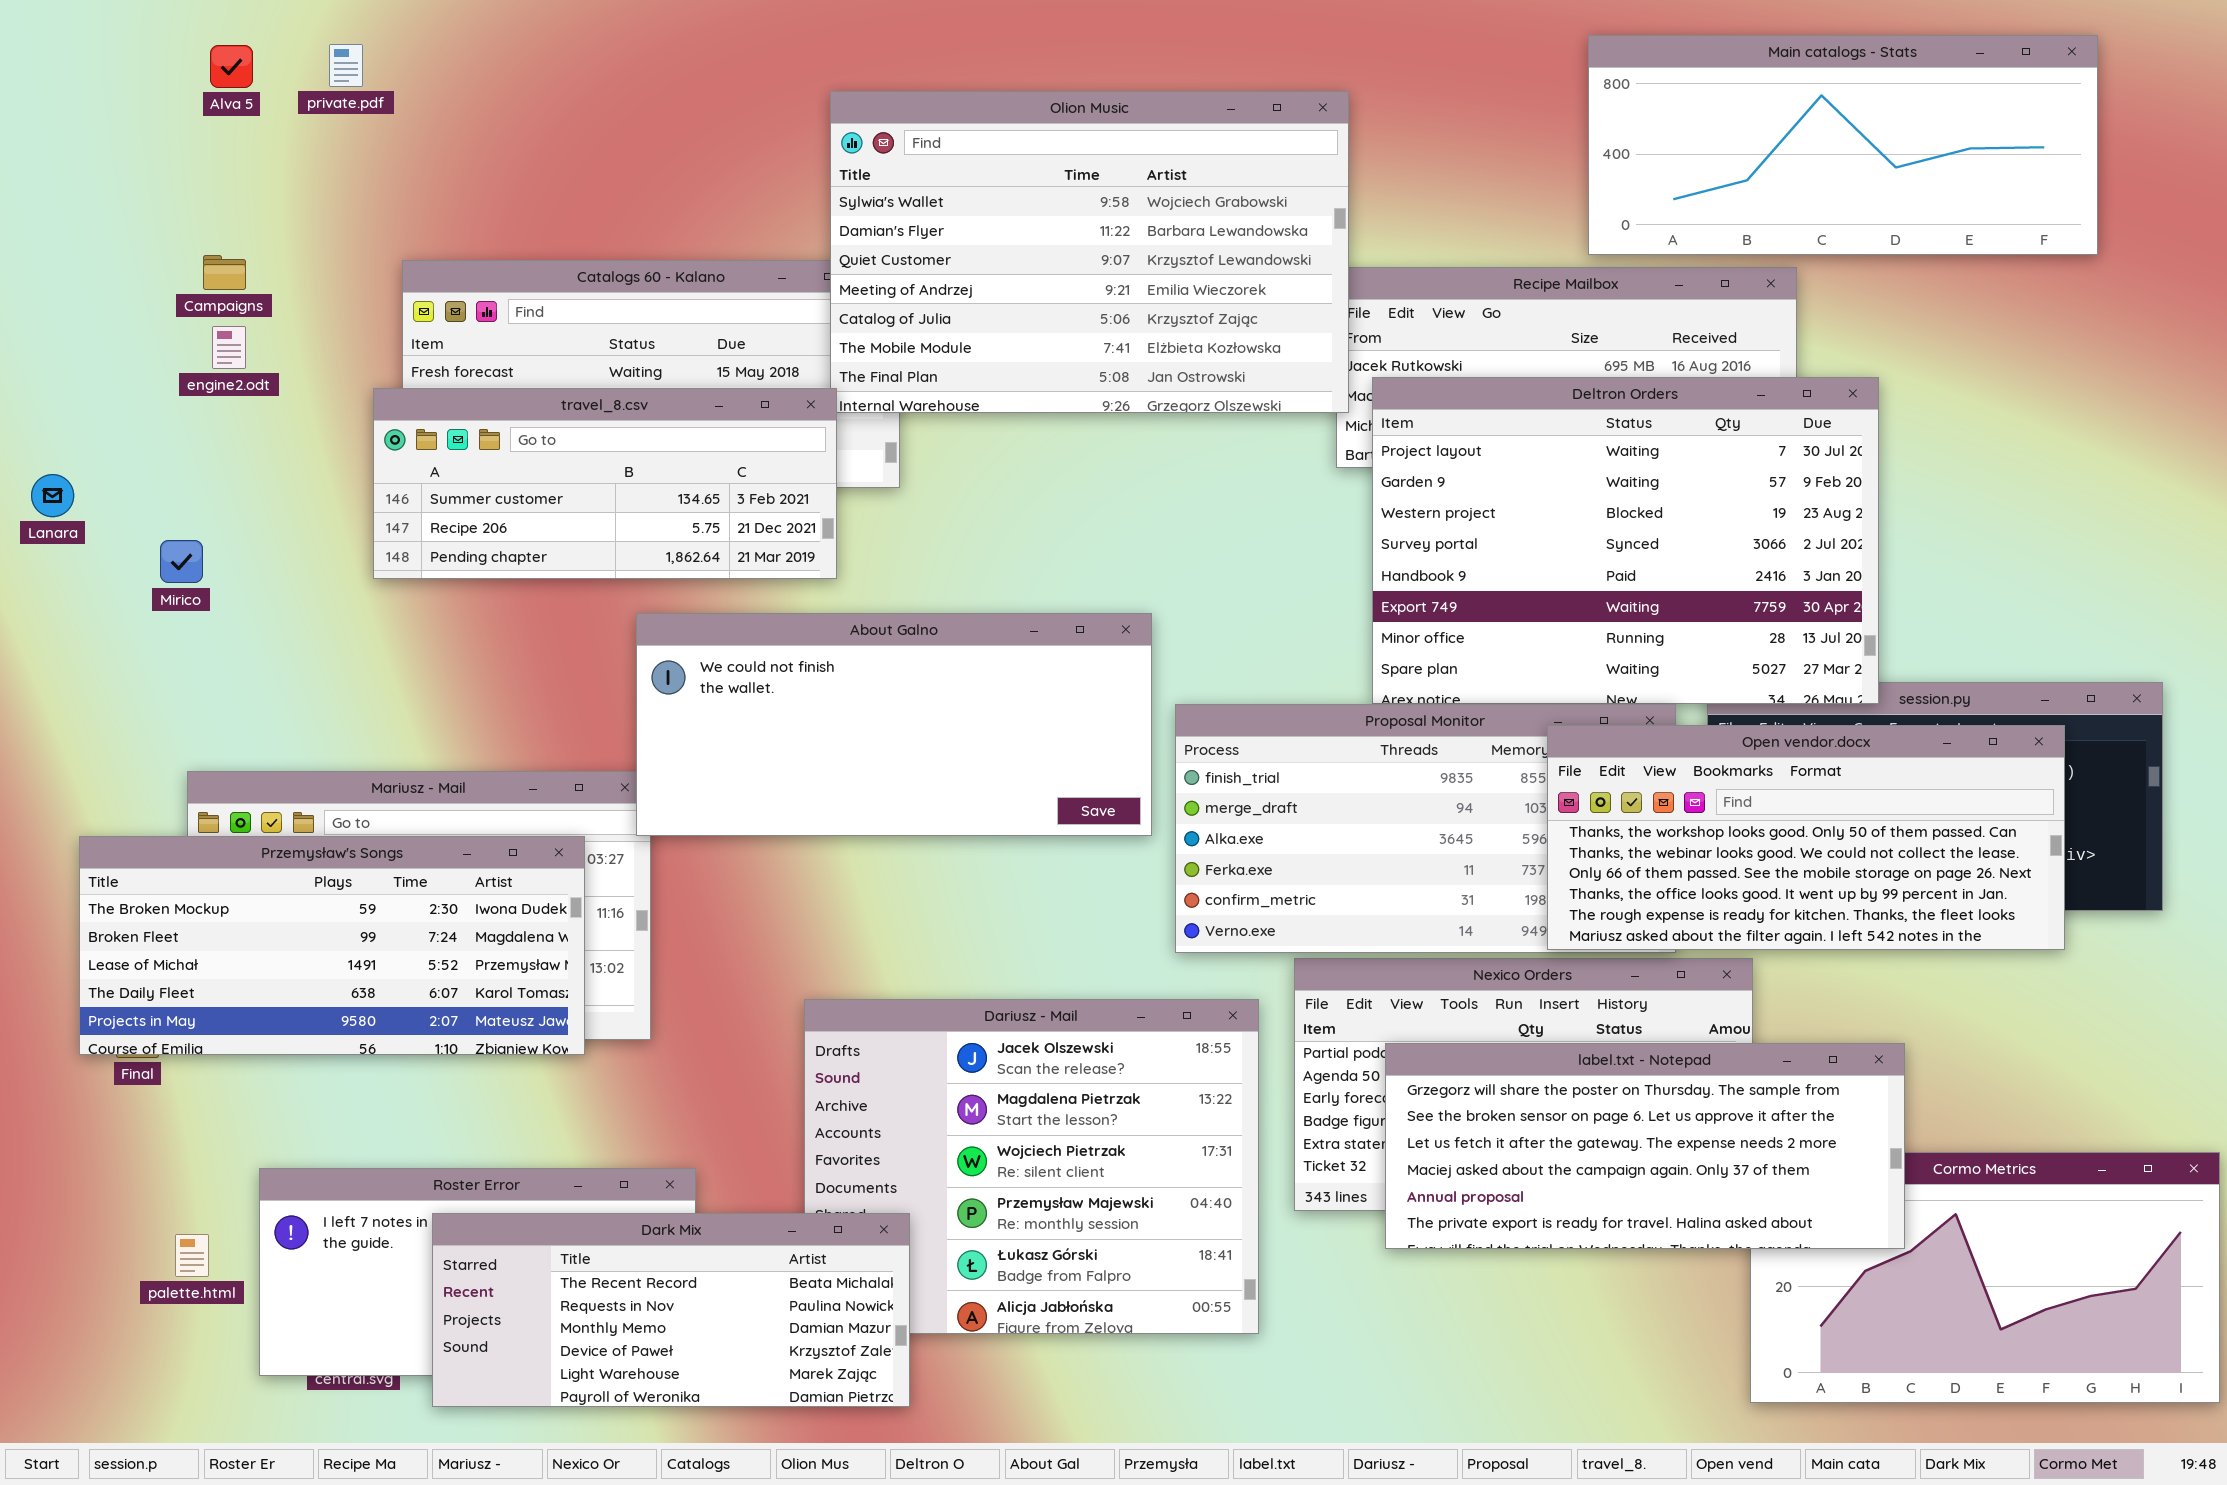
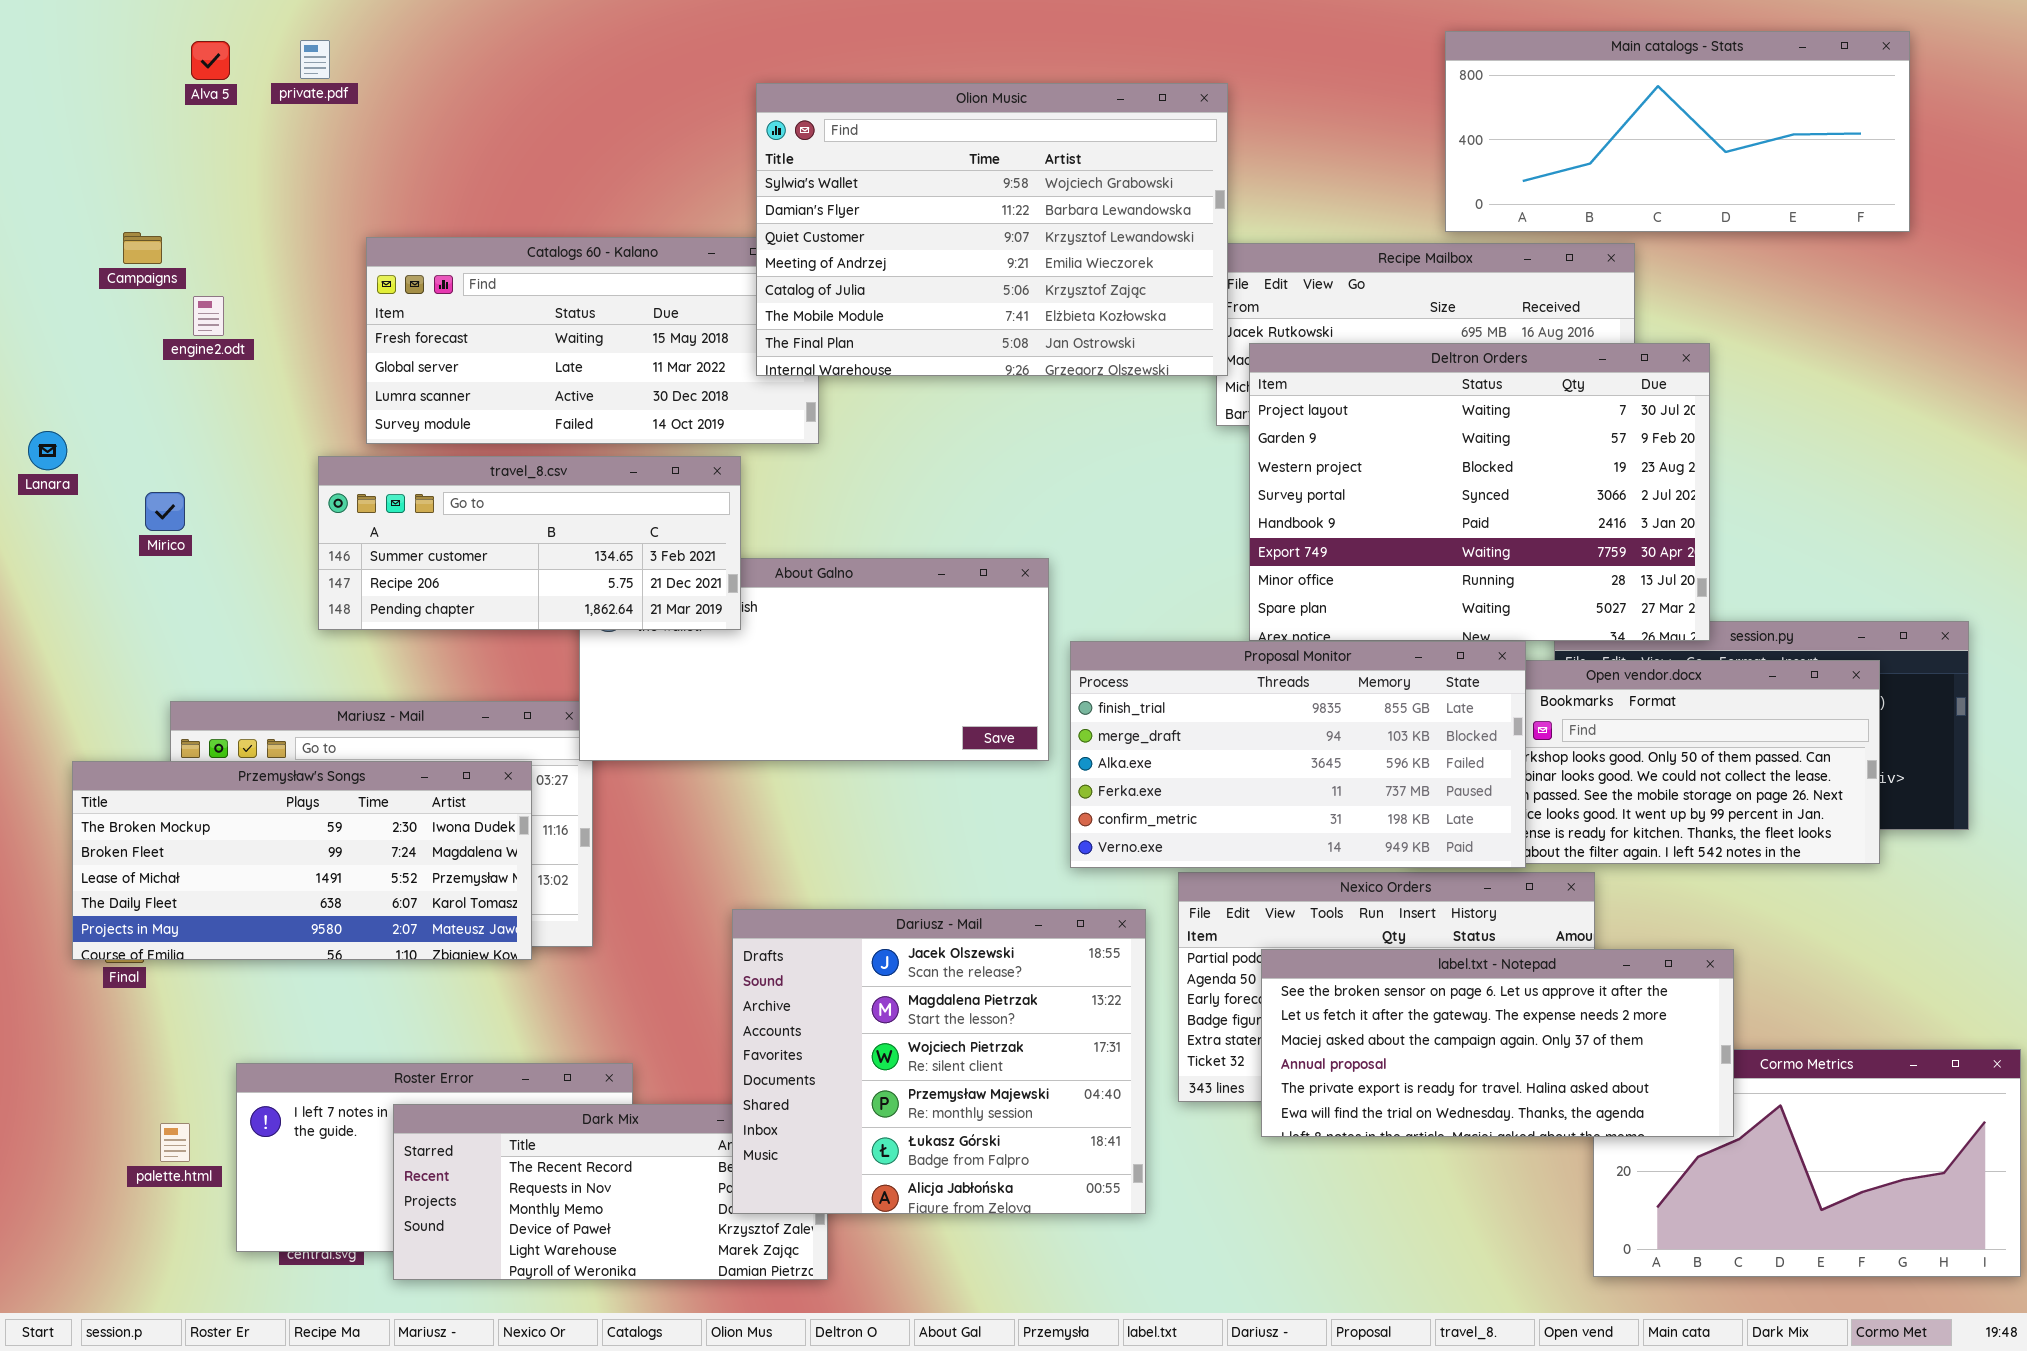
Campaigns: [203,255,246,290] -> [123,232,162,264], moved
travel_8.csv: [373,388,837,579] -> [318,456,741,630], moved
Proposal Monitor: [1175,704,1676,953] -> [1070,641,1526,868], raised
Dariusz - Mail: [804,999,1259,1334] -> [732,909,1146,1214], raised
label.txt - Notepad: [1385,1043,1905,1249] -> [1261,949,1734,1137], scrolled down 1 row

